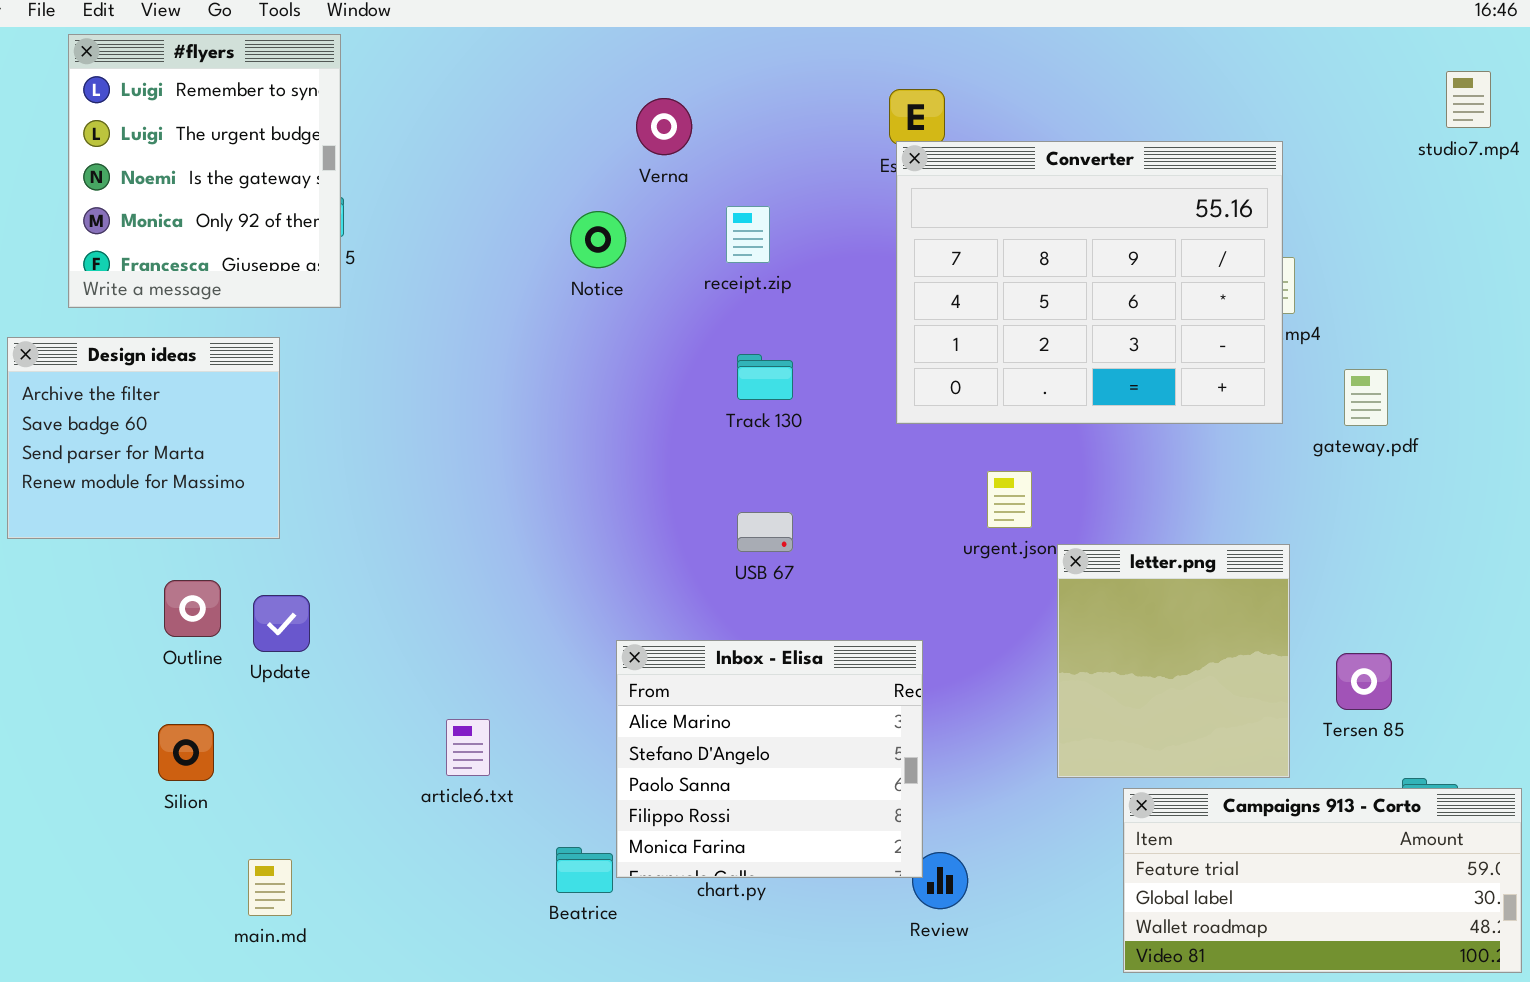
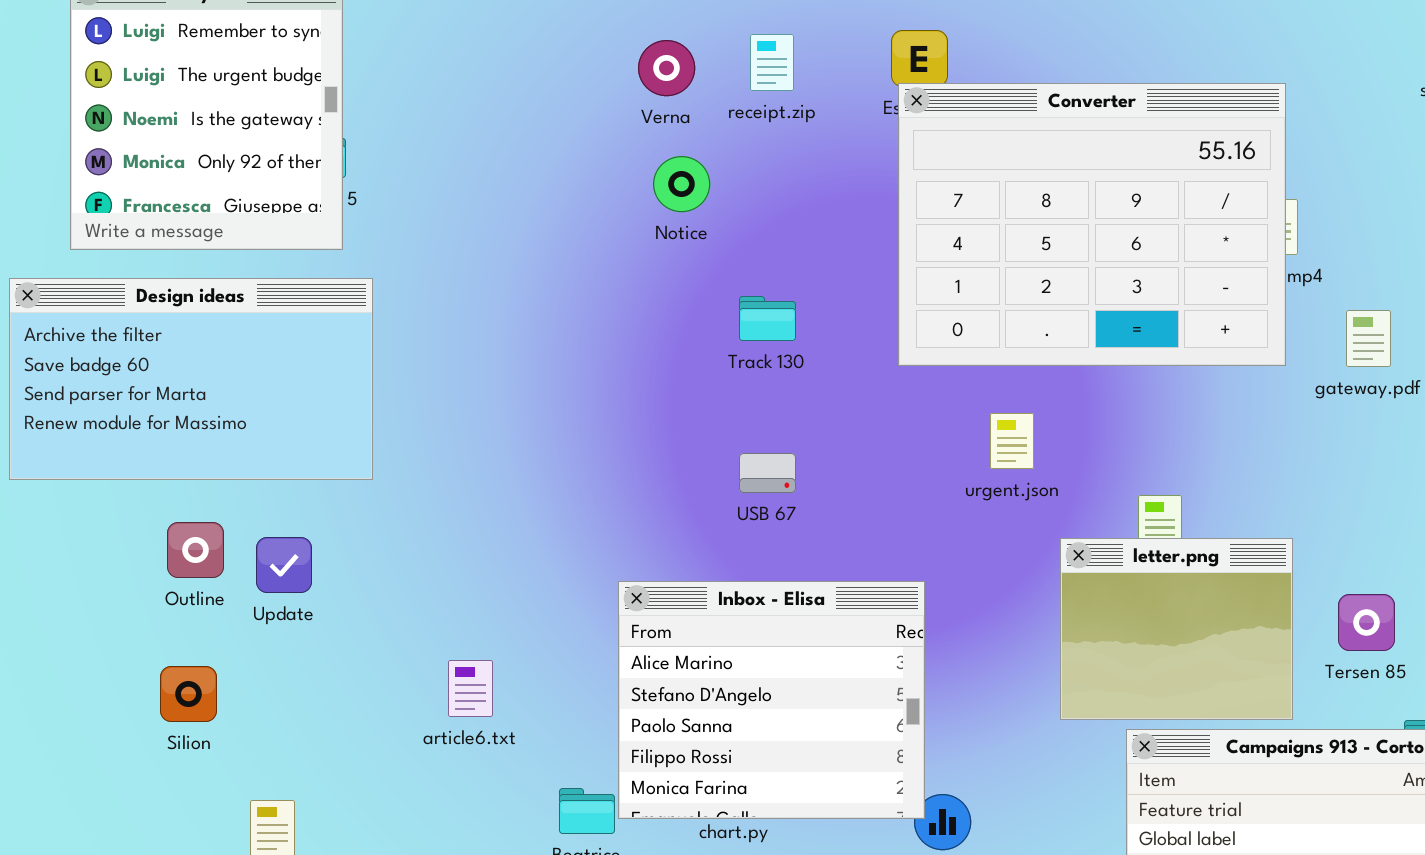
receipt.zip: [726,206,770,263] -> [750,34,794,91], moved
Notice: [570,211,626,268] -> [653,156,710,212], moved
Design ideas: [7,337,280,539] -> [9,278,373,480], resized
letter.png: [1057,544,1290,778] -> [1060,538,1293,720], resized

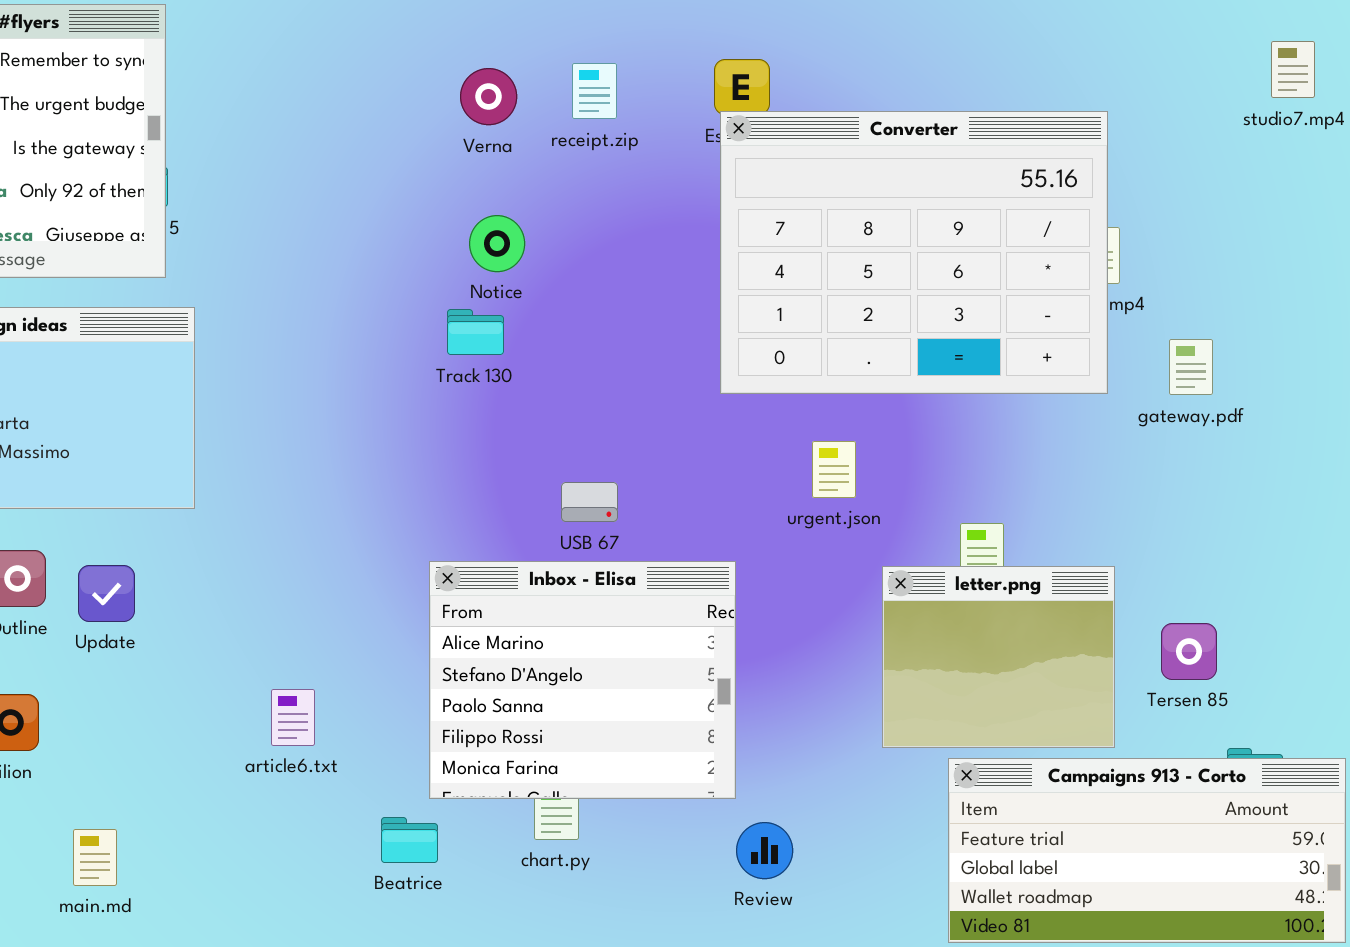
Notice: [653,156,710,212] -> [469,215,525,272], moved
Track 130: [739,296,796,341] -> [447,309,504,355], moved
Inbox - Elisa: [618,581,925,819] -> [429,561,736,799], moved

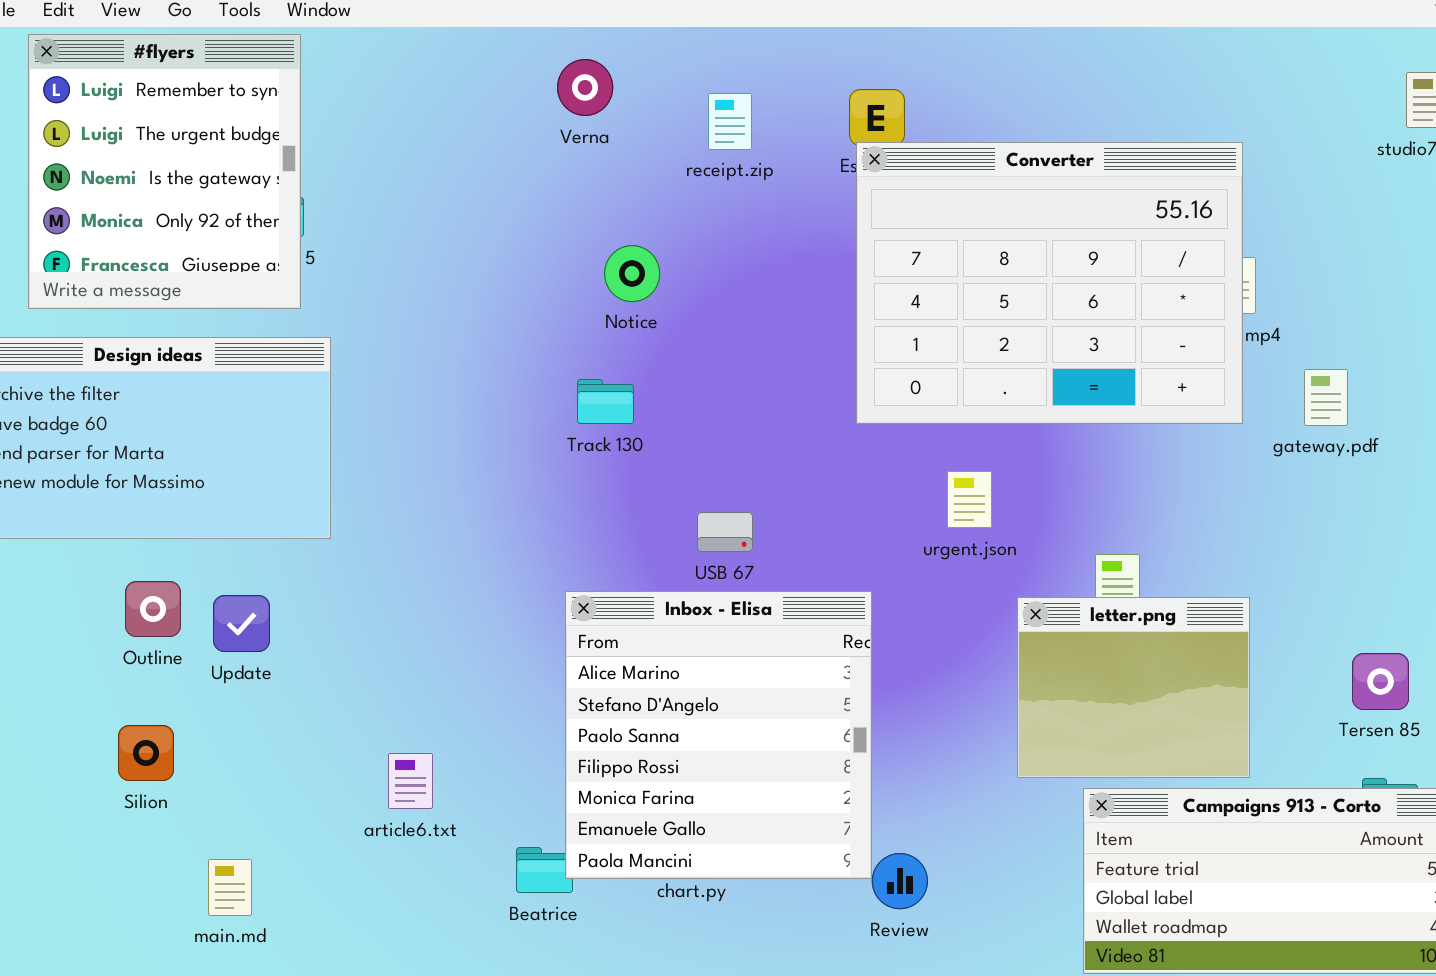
Verna: [460,68,517,125] -> [557,59,613,116], moved
Track 130: [447,309,504,355] -> [577,379,634,424], moved
Inbox - Elisa: [429,561,736,799] -> [565,591,872,879], resized
Tersen 85: [1161,623,1217,680] -> [1352,653,1409,710], moved
article6.txt: [271,689,315,746] -> [388,753,433,809], moved

